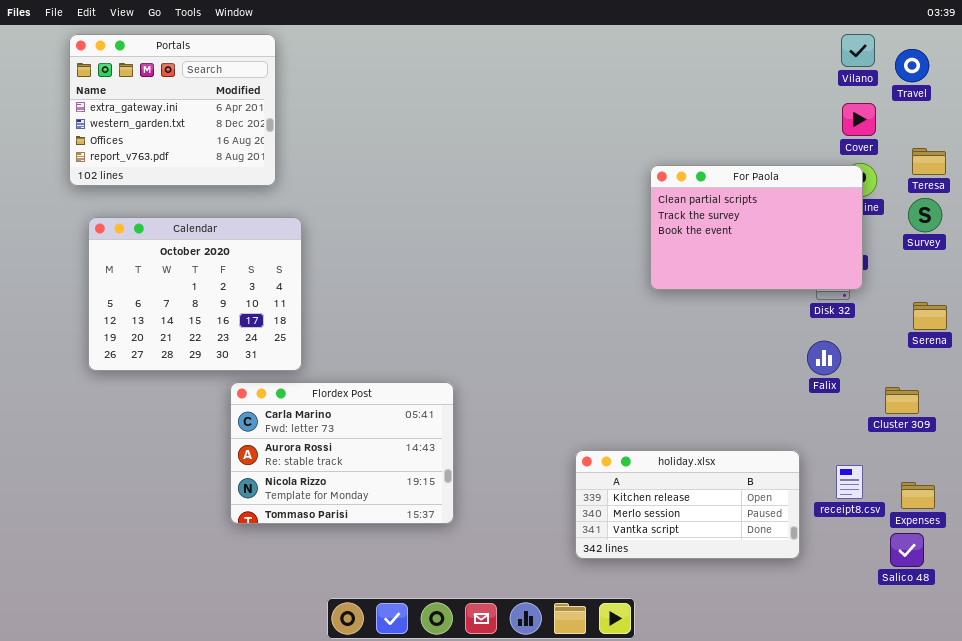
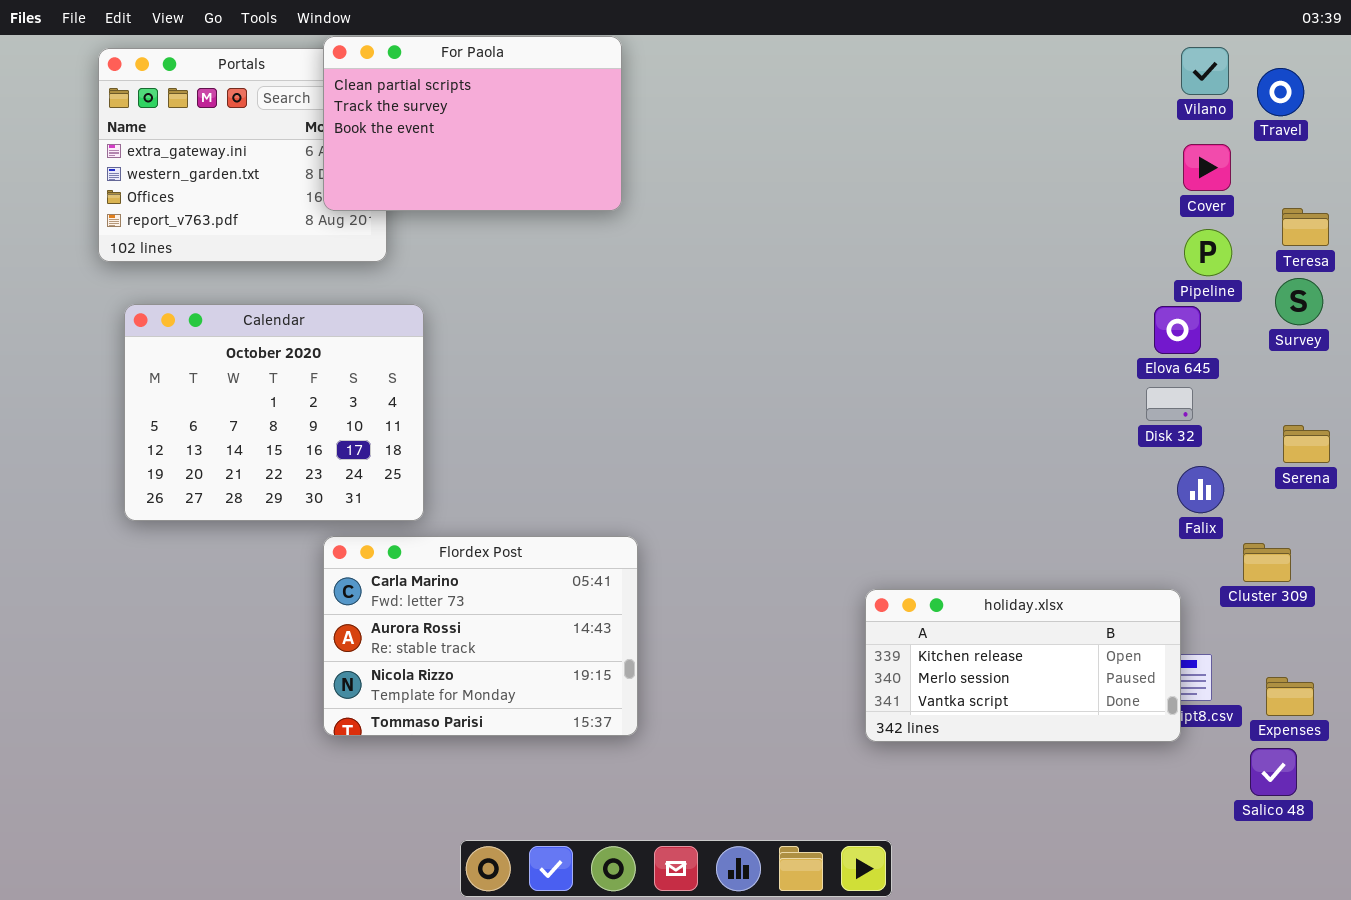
For Paola: [650,165,863,290] -> [323,36,622,211], moved
Falix: [807,341,841,375] -> [1177,466,1224,513], moved
holiday.xlsx: [575,450,800,559] -> [865,589,1181,742], moved

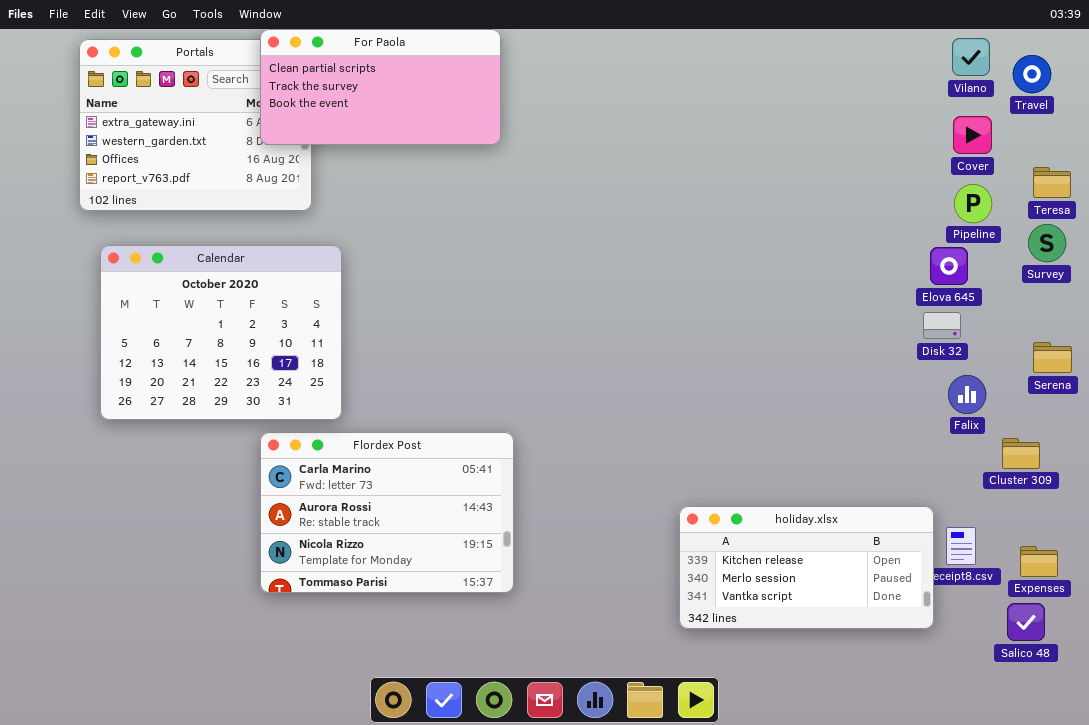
For Paola: [323,36,622,211] -> [260,29,501,145], resized
holiday.xlsx: [865,589,1181,742] -> [679,506,934,629], moved

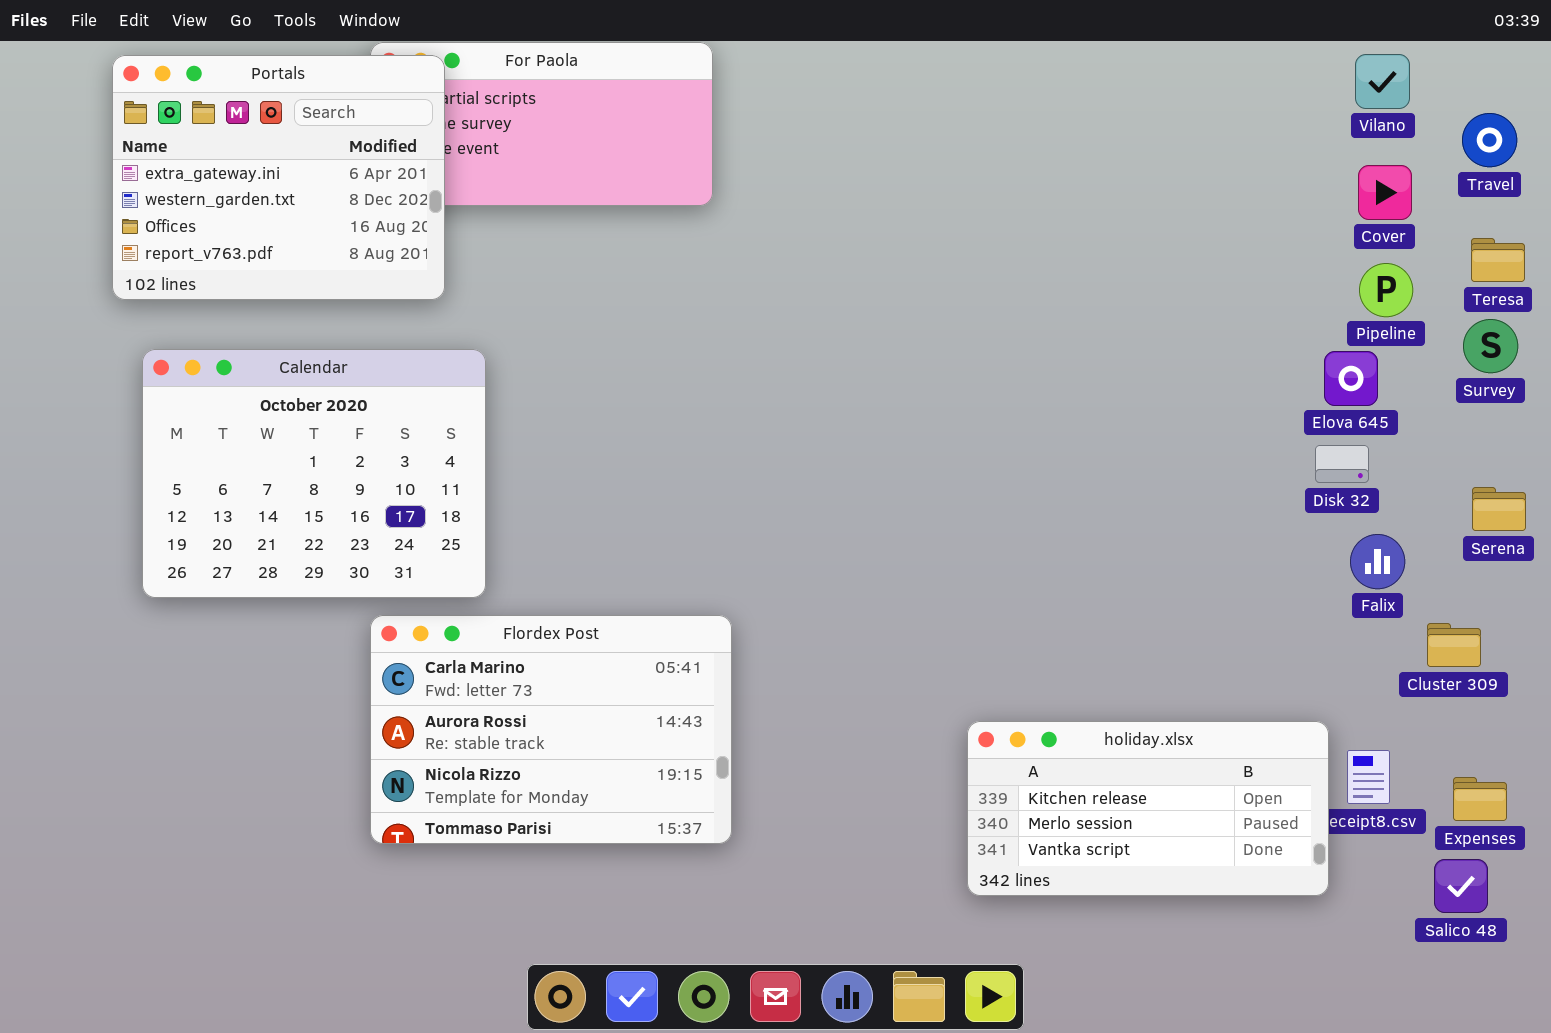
Portals: [79,39,312,211] -> [112,55,445,300], raised
Travel: [1013,55,1051,93] -> [1462,113,1517,167], moved

